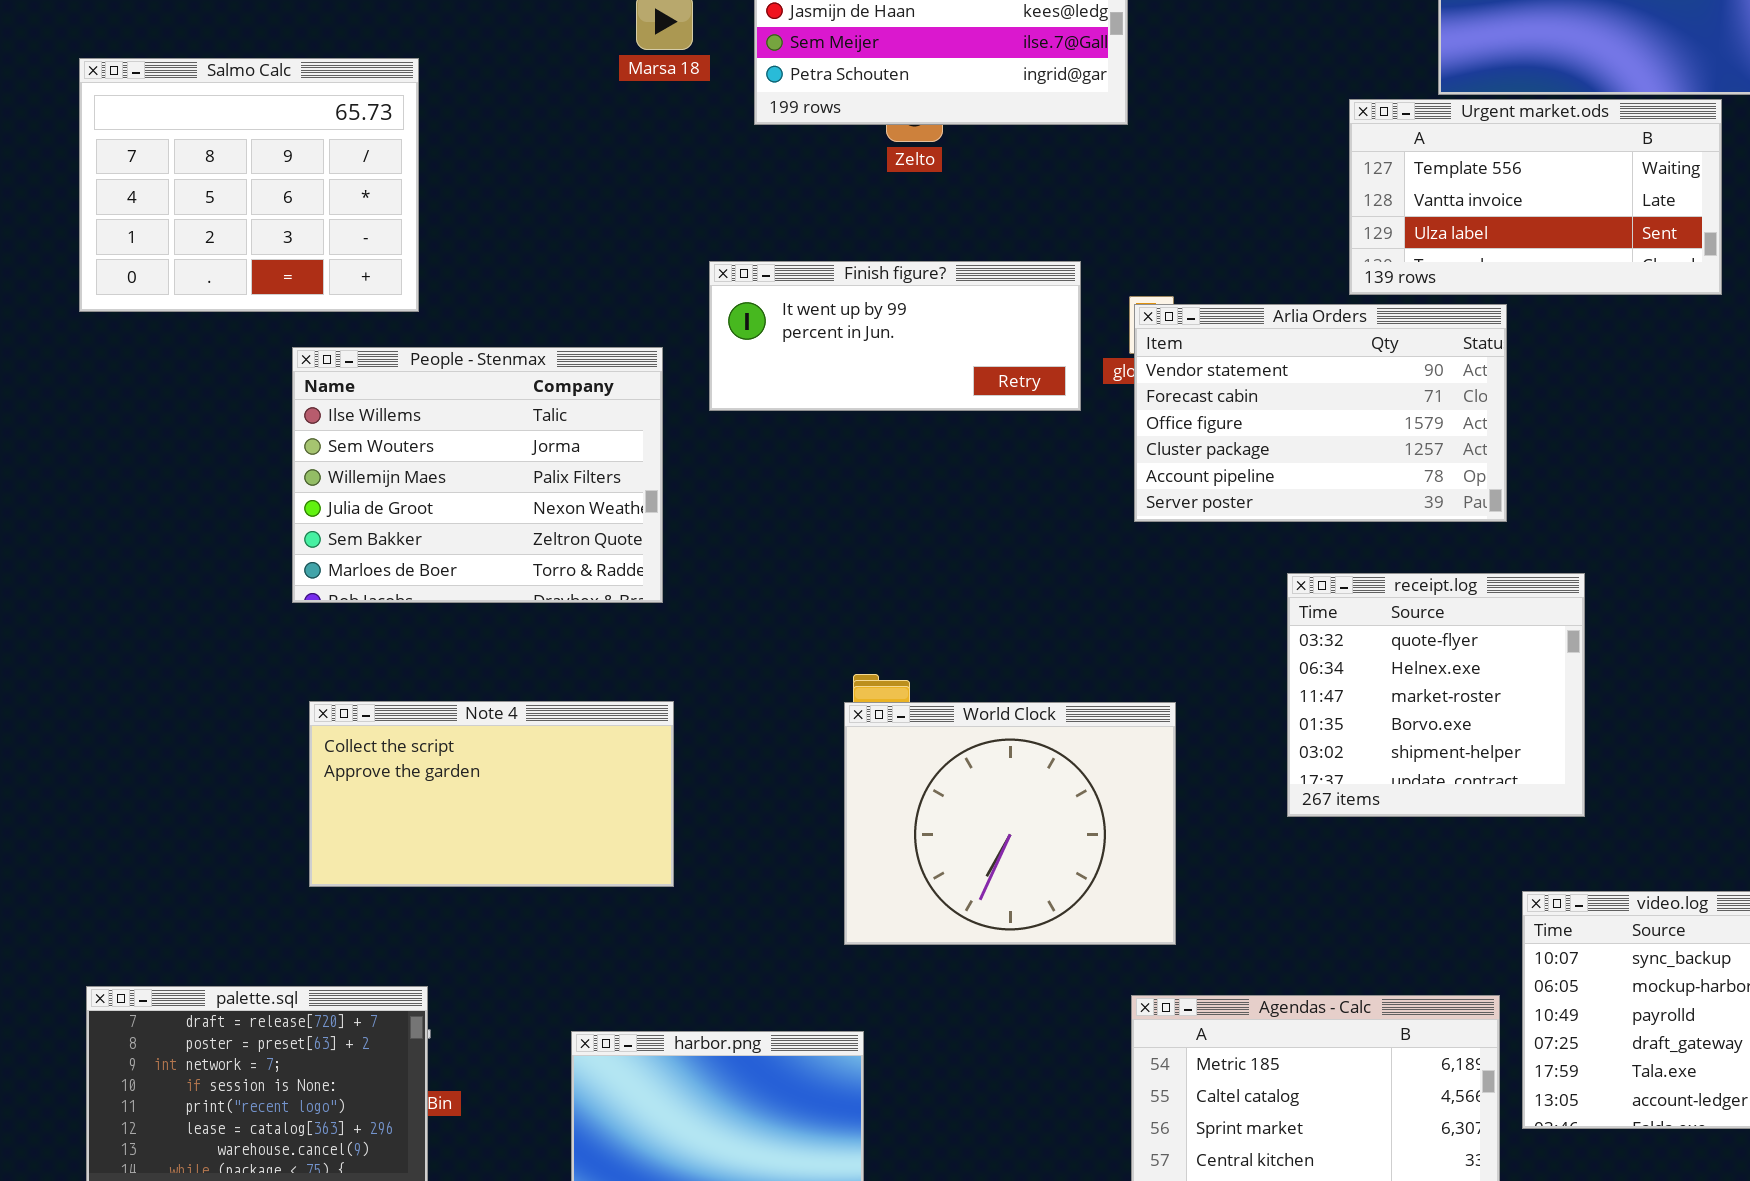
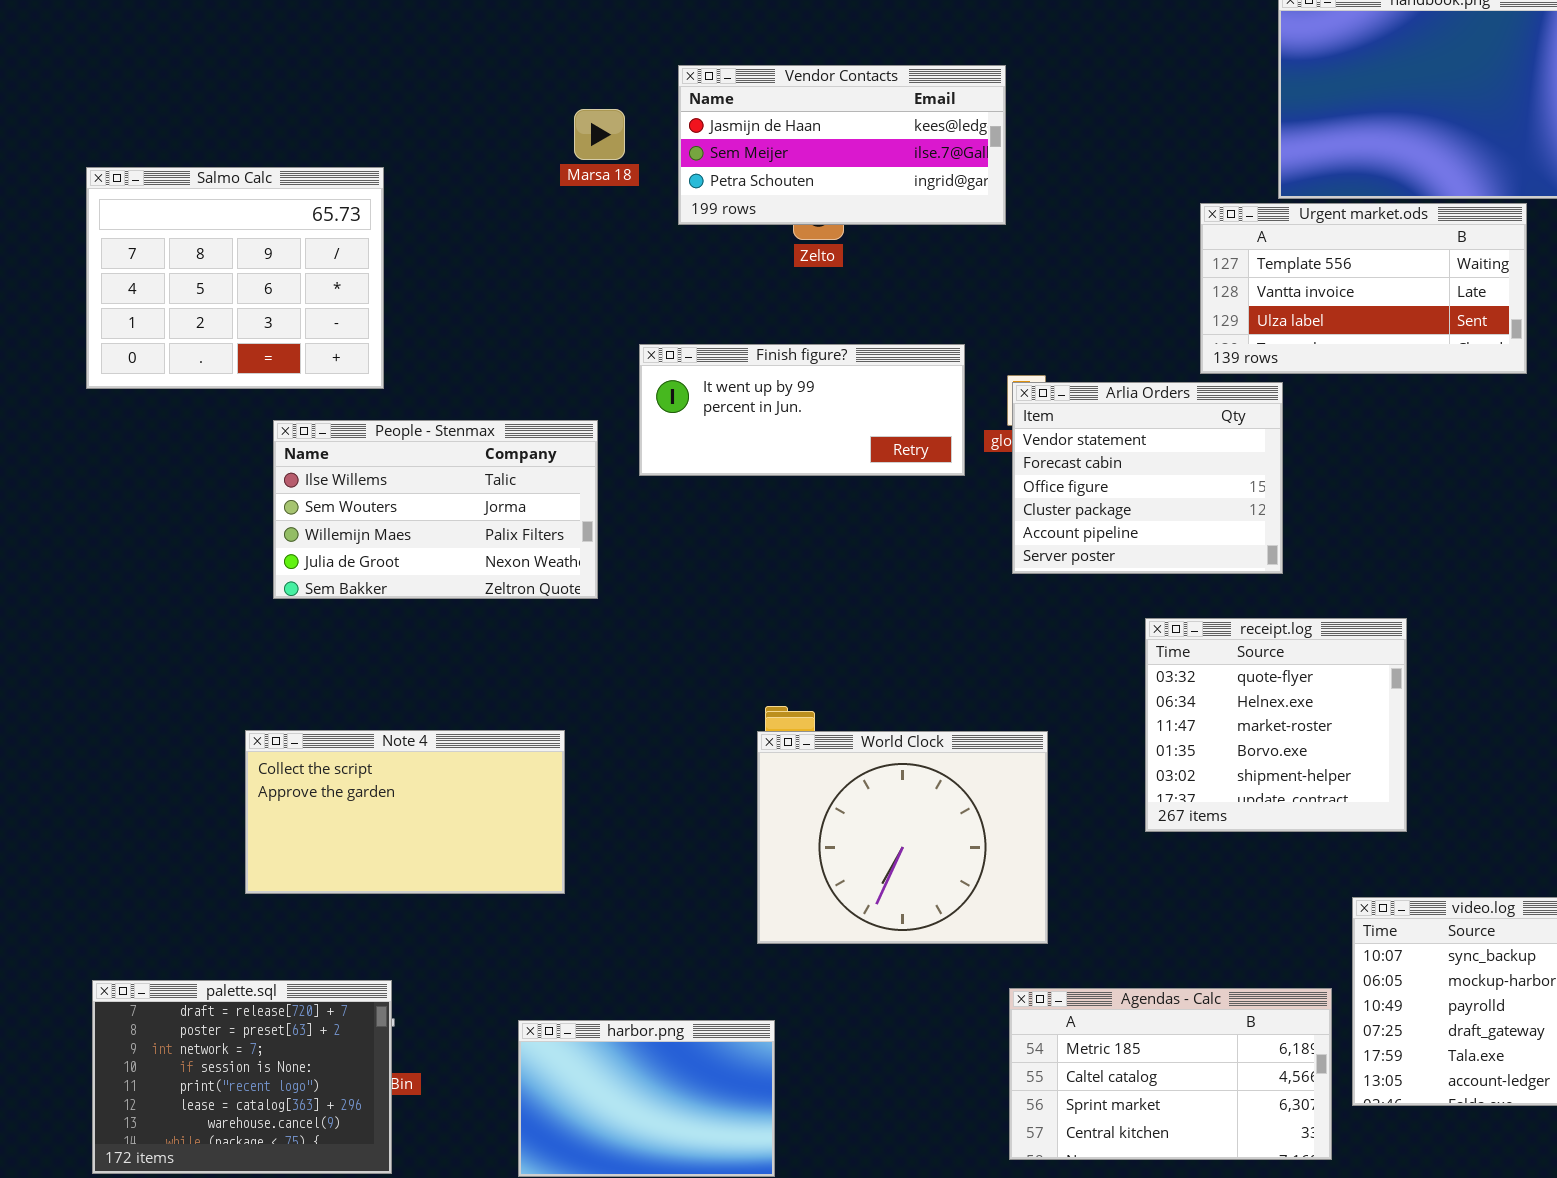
Arlia Orders: [1134,304,1507,522] -> [1012,382,1283,574], resized
People - Stenmax: [292,347,663,603] -> [273,420,598,599], resized
Note 4: [309,701,674,887] -> [245,730,565,894], moved

